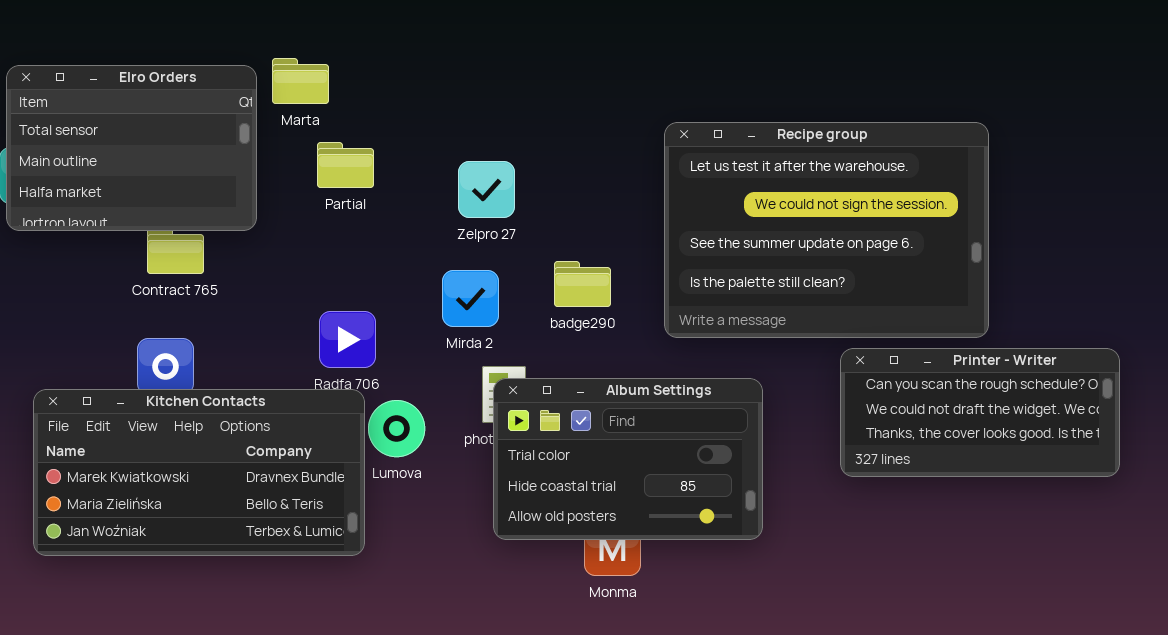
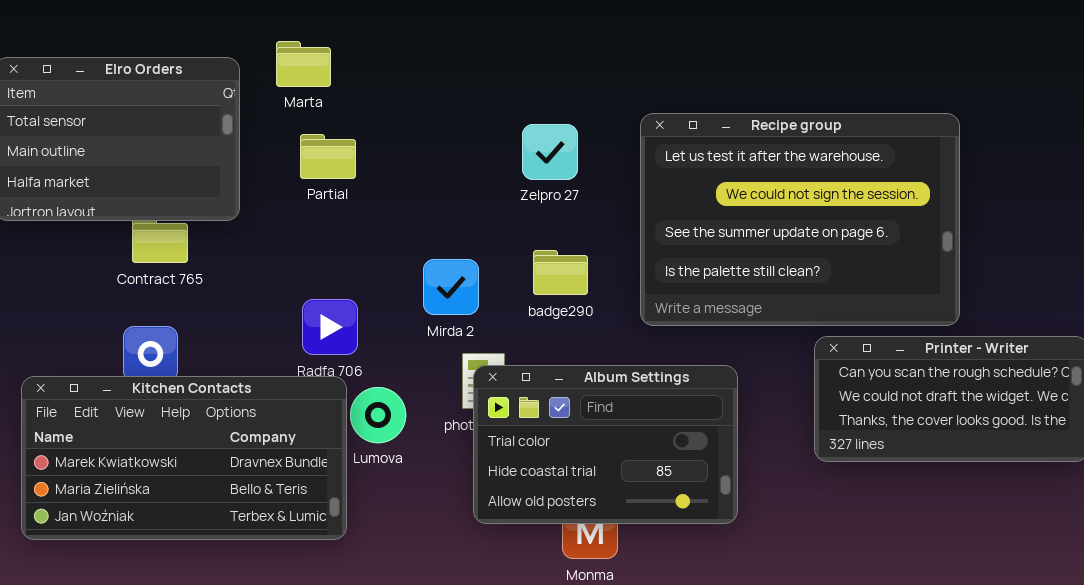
Marta: [272,58,329,104] -> [276,41,331,87], moved
Zelpro 27: [458,161,515,218] -> [522,124,578,180], moved

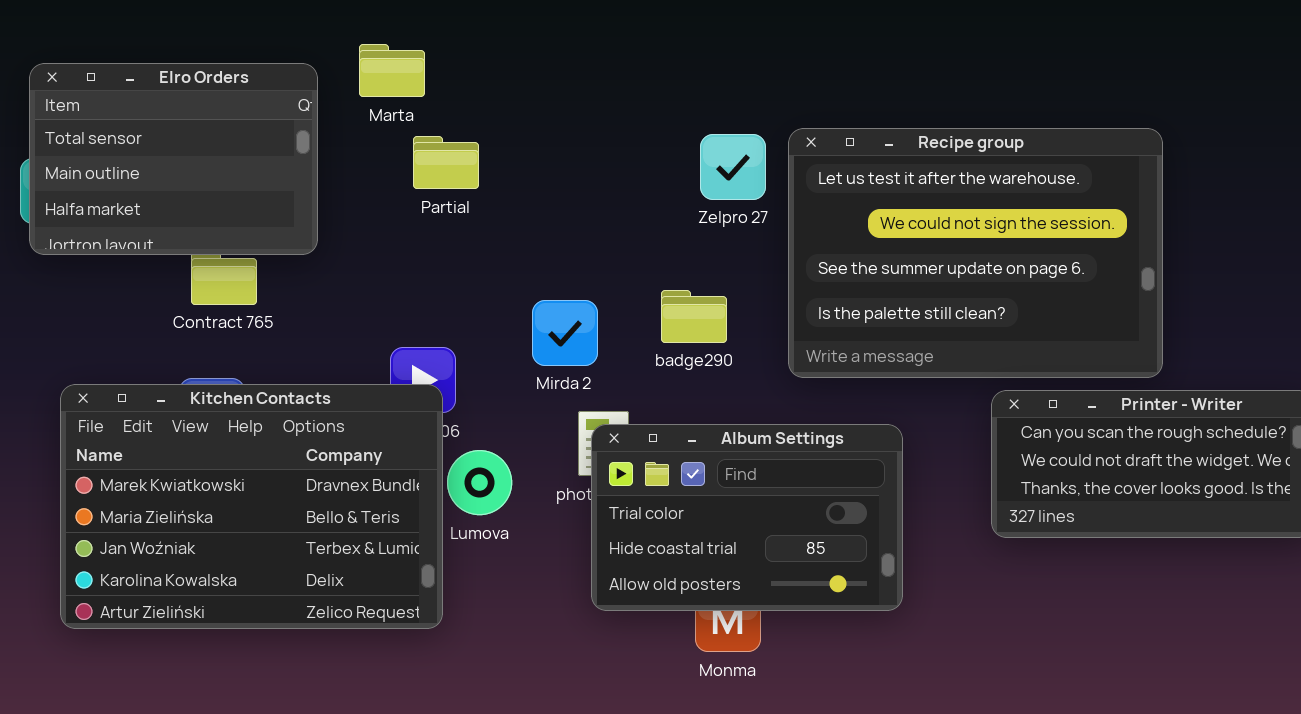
Zelpro 27: [522,124,578,180] -> [700,134,766,200], moved
Partial: [300,134,356,179] -> [413,136,479,189], moved
Kitchen Contacts: [21,376,347,540] -> [60,384,443,629], resized

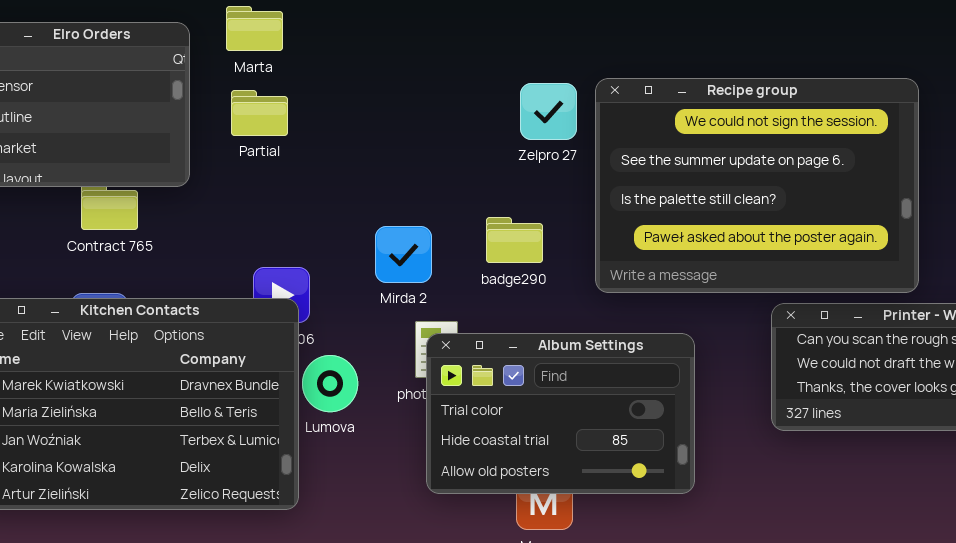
Recipe group: [788,128,1163,378] -> [595,78,919,293], scrolled down 1 row
Partial: [413,136,479,189] -> [231,90,288,136], moved

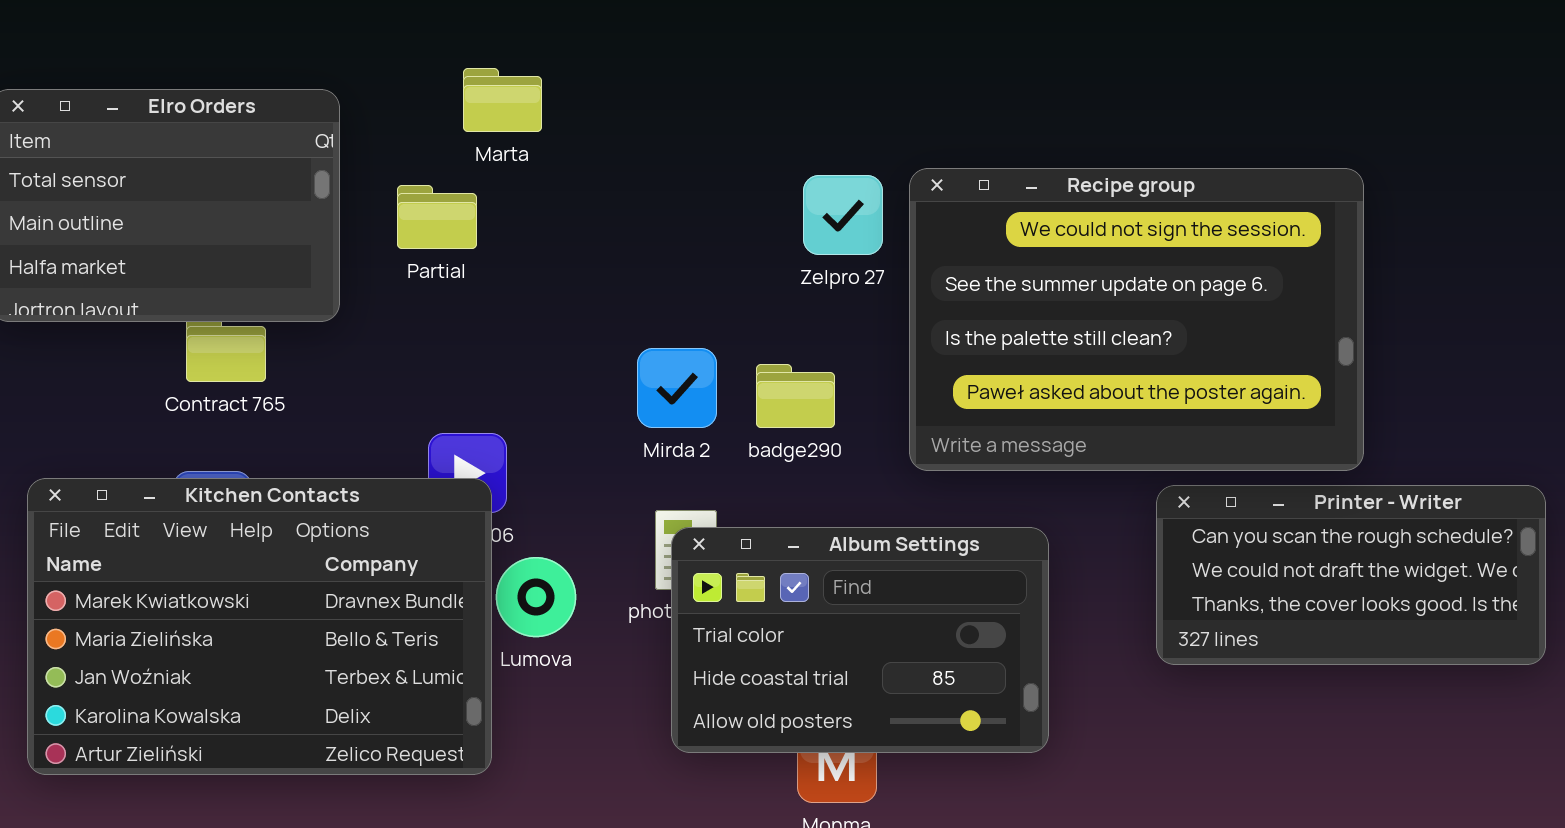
Marta: [226,6,283,51] -> [463,68,542,132], moved
Mirda 2: [375,226,432,283] -> [637,348,717,428], moved

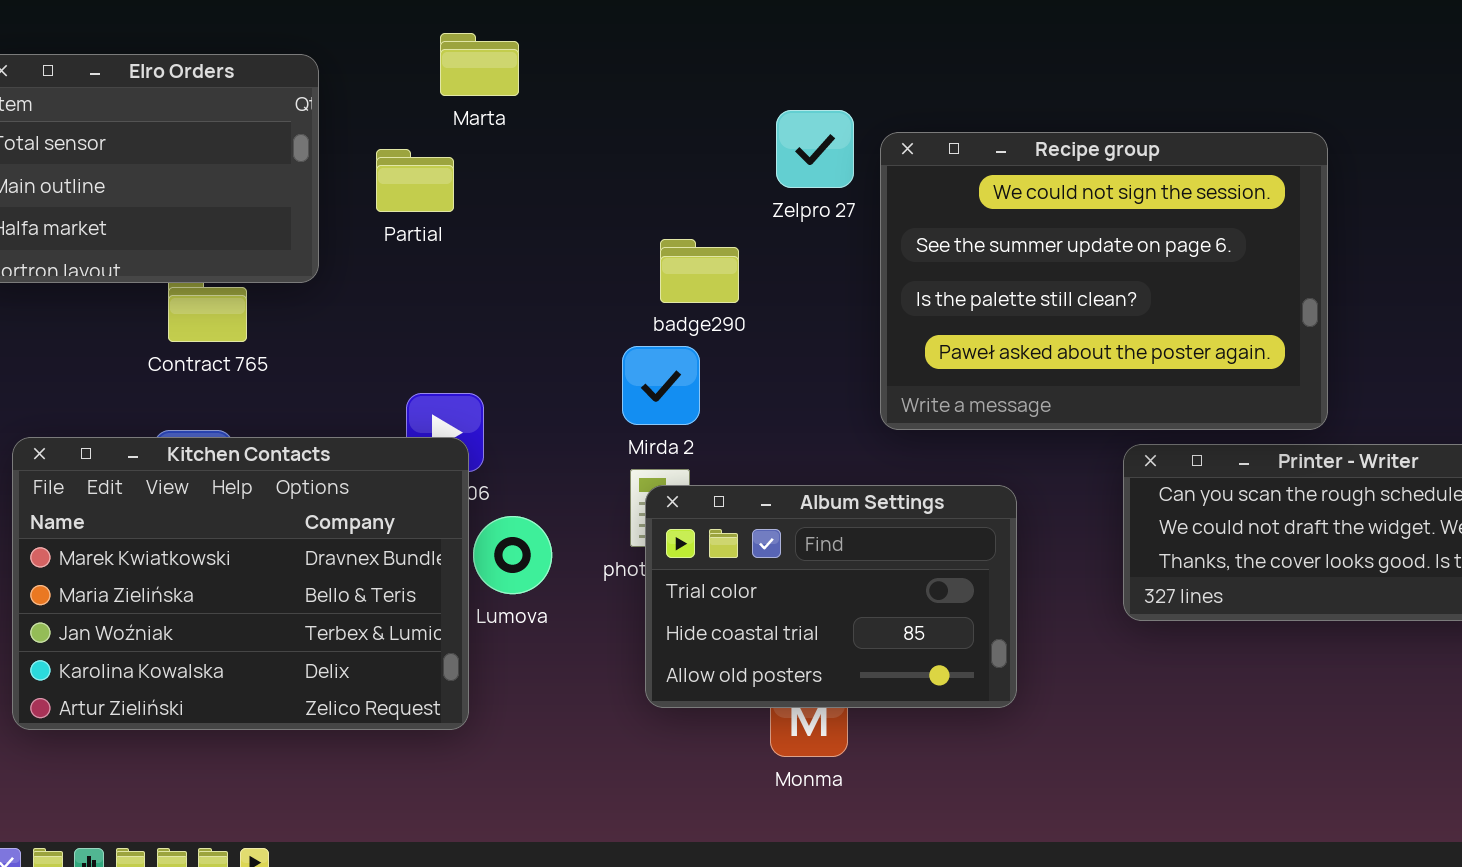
Zelpro 27: [803,175,883,255] -> [776,110,854,188], moved
Mirda 2: [637,348,717,428] -> [622,346,700,425], moved
badge290: [756,364,835,428] -> [660,239,739,303], moved

